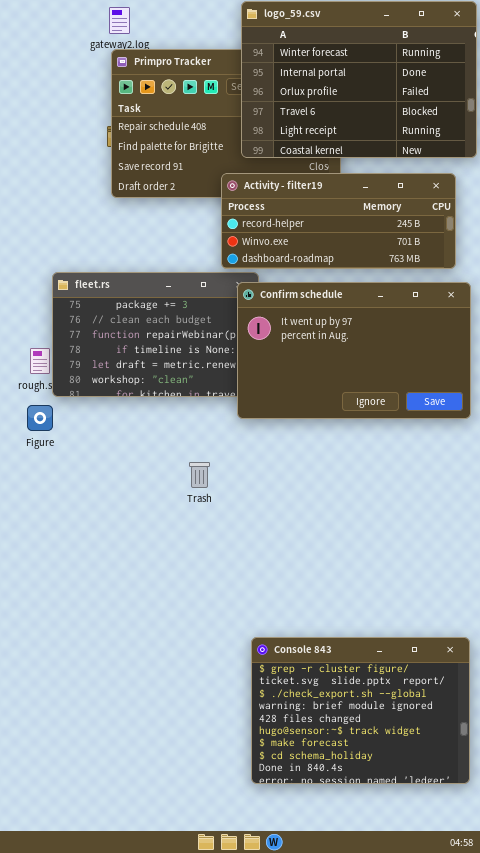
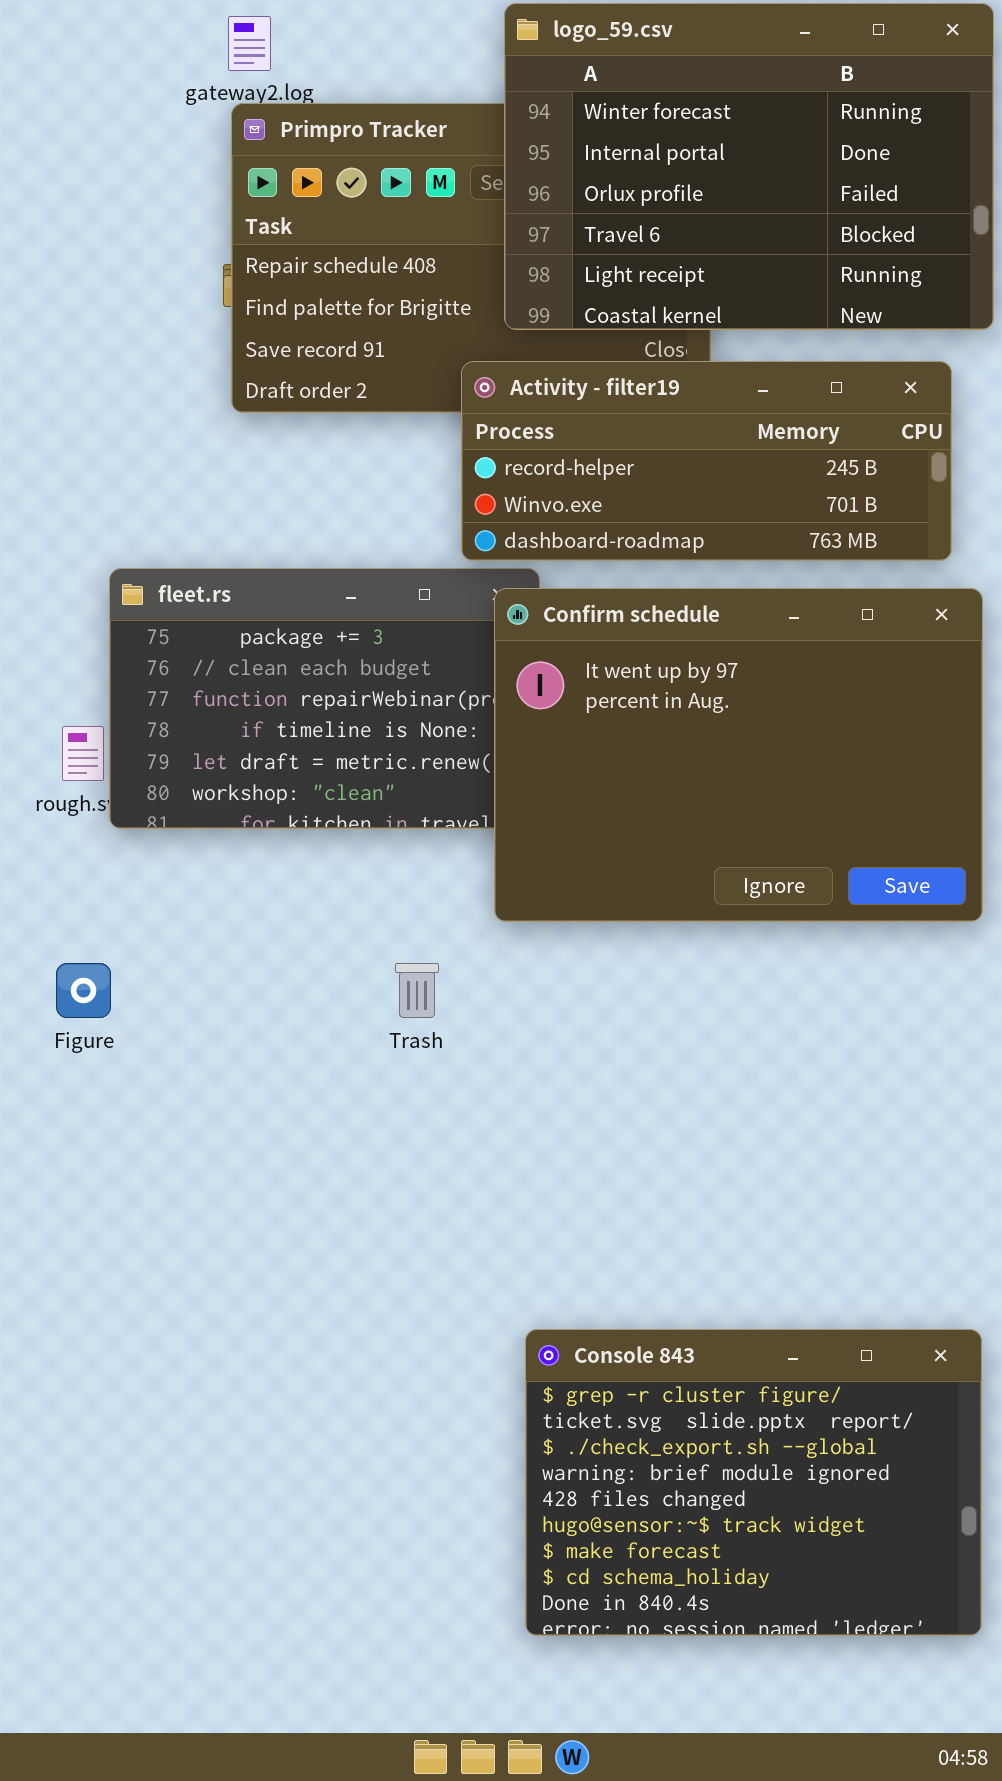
Confirm schedule: [237,282,471,419] -> [494,588,983,922], resized
Figure: [27,405,53,431] -> [56,963,111,1018], moved

